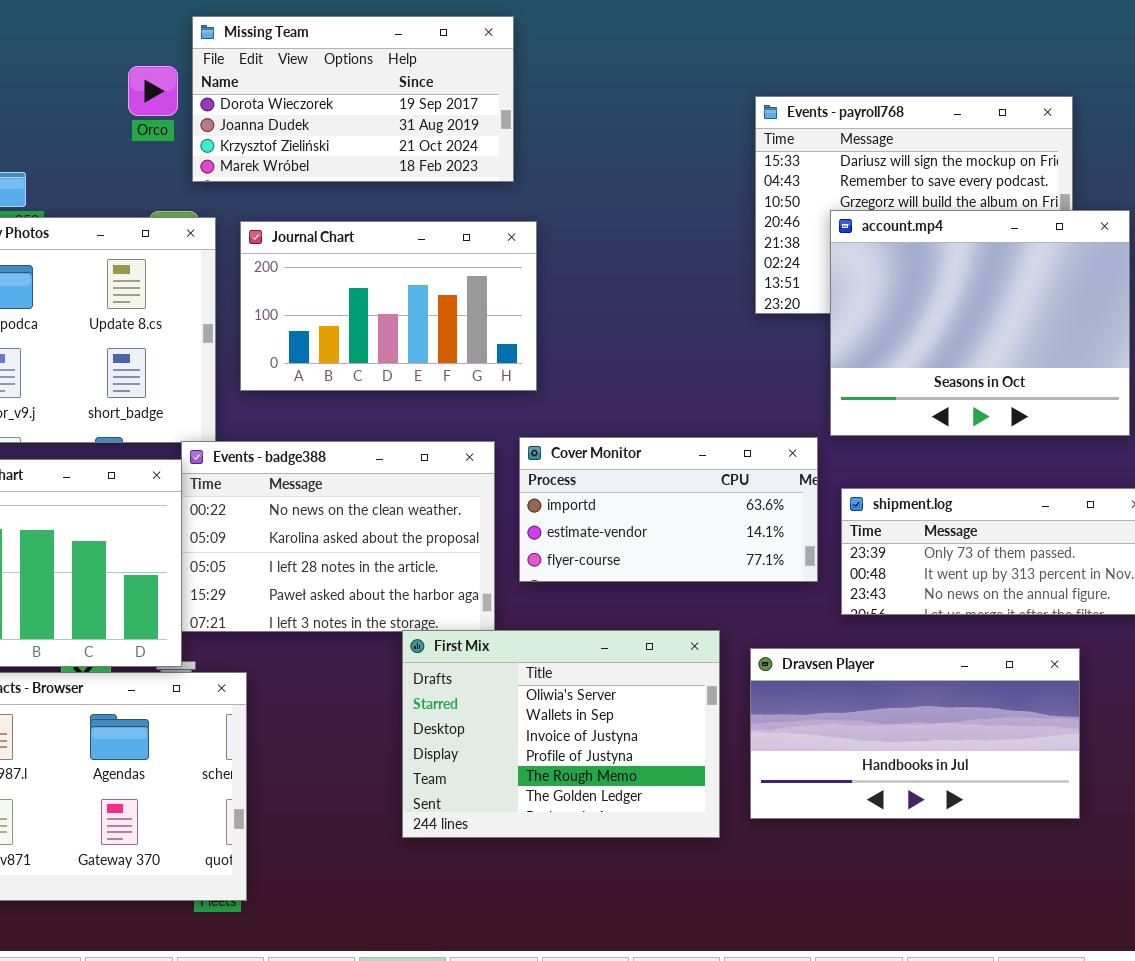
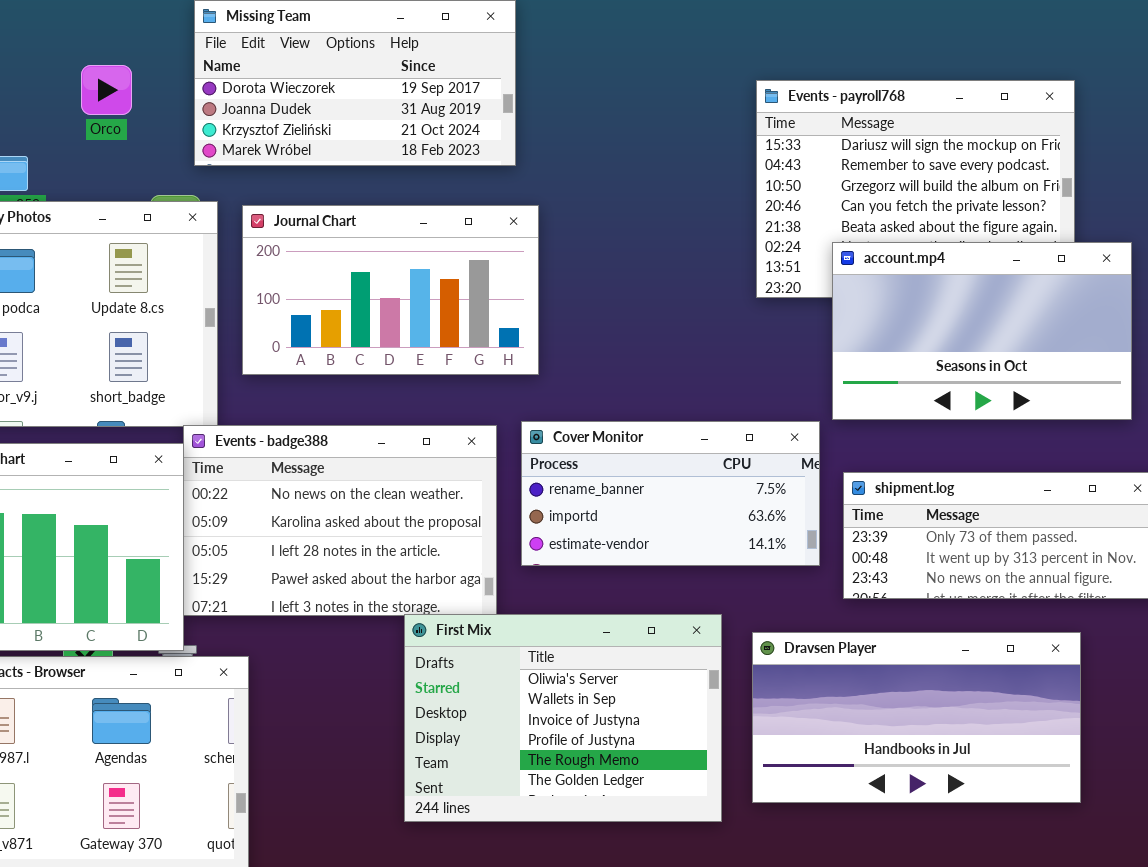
Orco: [128,66,178,116] -> [81,65,132,115], moved
account.mp4: [830,210,1130,436] -> [832,242,1132,420], resized
Cover Monitor: [519,437,818,582] -> [521,421,820,566], scrolled up 1 row

